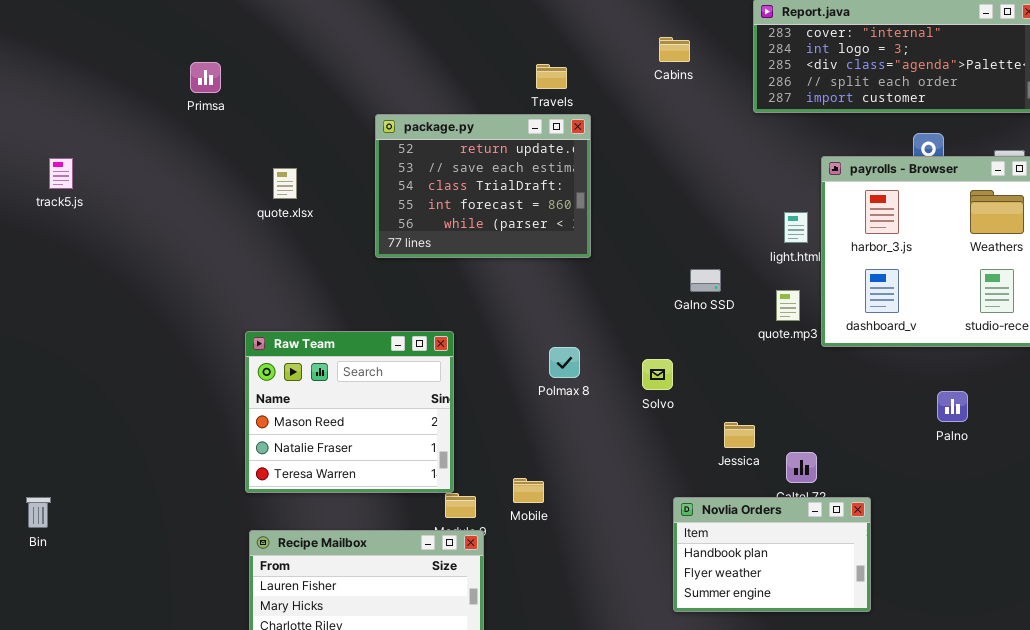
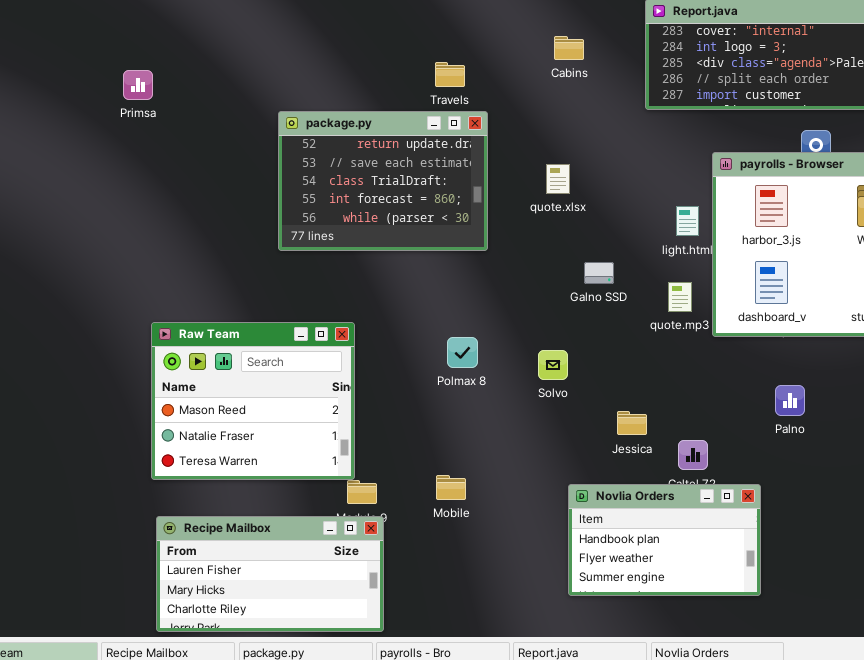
Primsa: [190,62,221,93] -> [123,70,153,100], moved
quote.xlsx: [273,168,297,199] -> [546,164,570,194], moved
Palno: [937,391,968,422] -> [775,385,805,416], moved
Mobile: [513,478,544,503] -> [436,475,466,500], moved

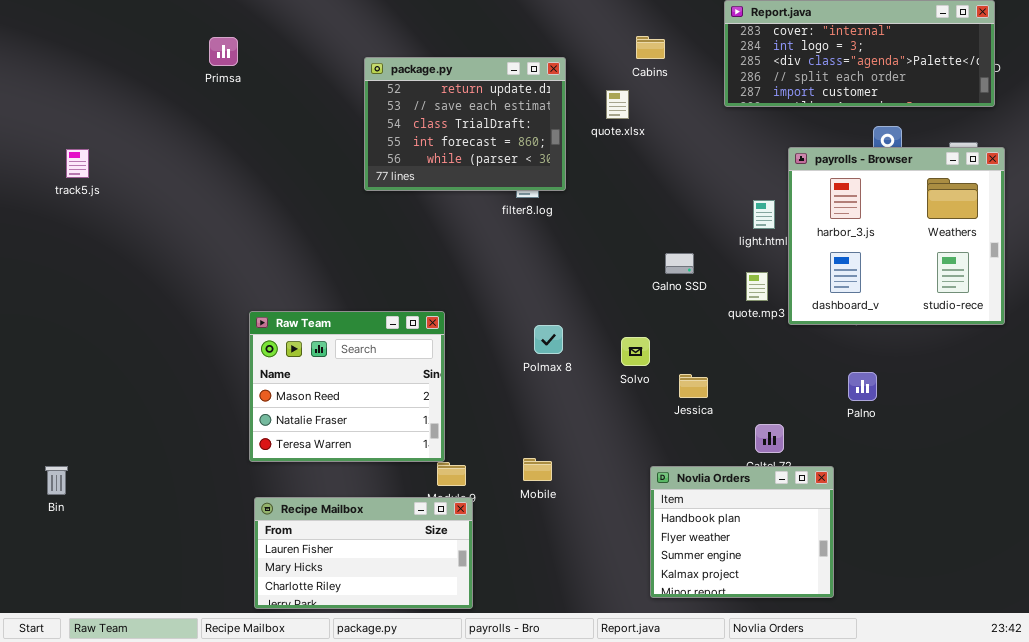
Primsa: [123,70,153,100] -> [209,37,238,66], moved
package.py: [278,111,488,251] -> [364,57,566,191], moved
quote.xlsx: [546,164,570,194] -> [606,90,629,119], moved
Jessica: [617,411,647,435] -> [679,374,708,398], moved
Novlia Orders: [568,484,761,596] -> [650,466,834,598], resized

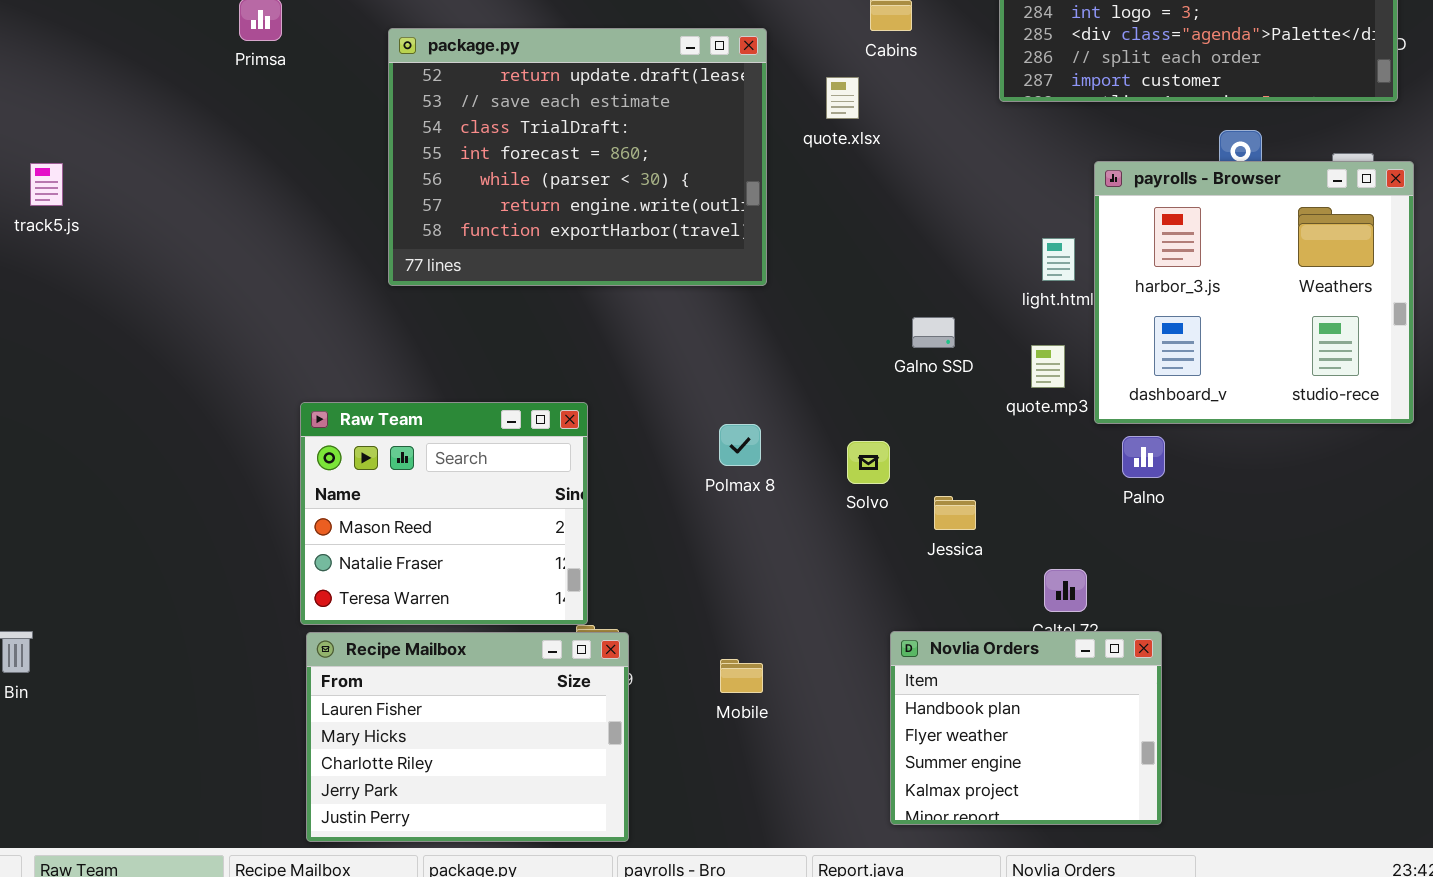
package.py: [364,57,566,191] -> [388,28,767,286], resized
Palno: [848,372,877,401] -> [1122,436,1165,478], moved
Mobile: [523,458,552,481] -> [720,659,763,693], moved
Recipe Mailbox: [254,497,473,609] -> [306,632,629,842], resized

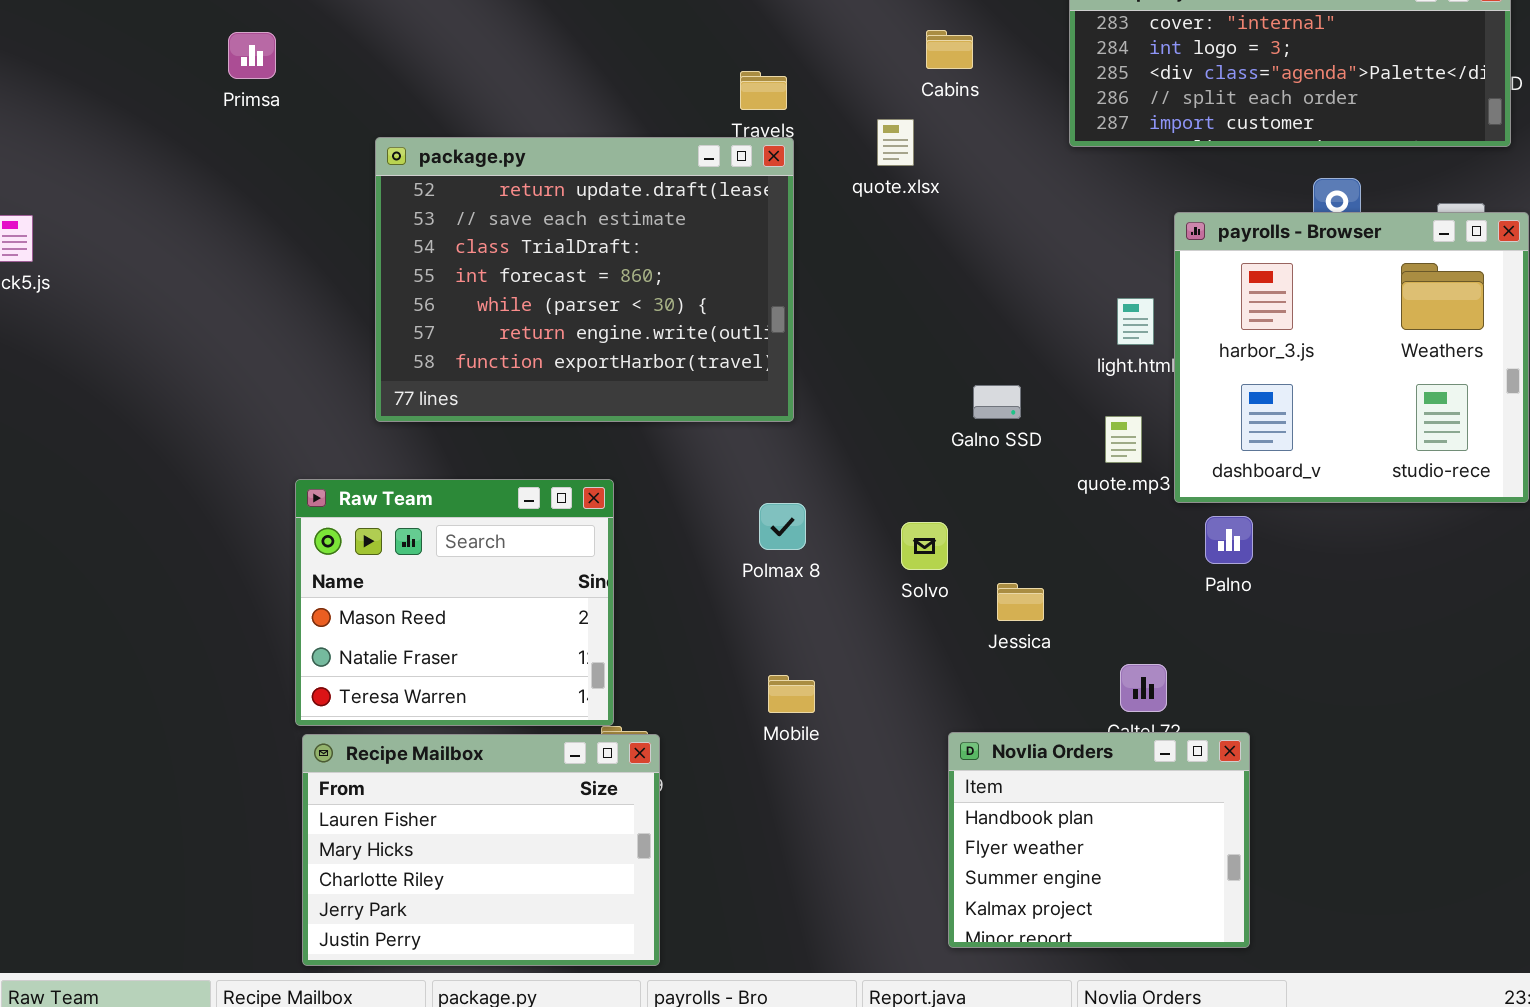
package.py: [388,28,767,286] -> [375,137,794,422], moved
Mobile: [720,659,763,693] -> [768,675,815,713], moved

